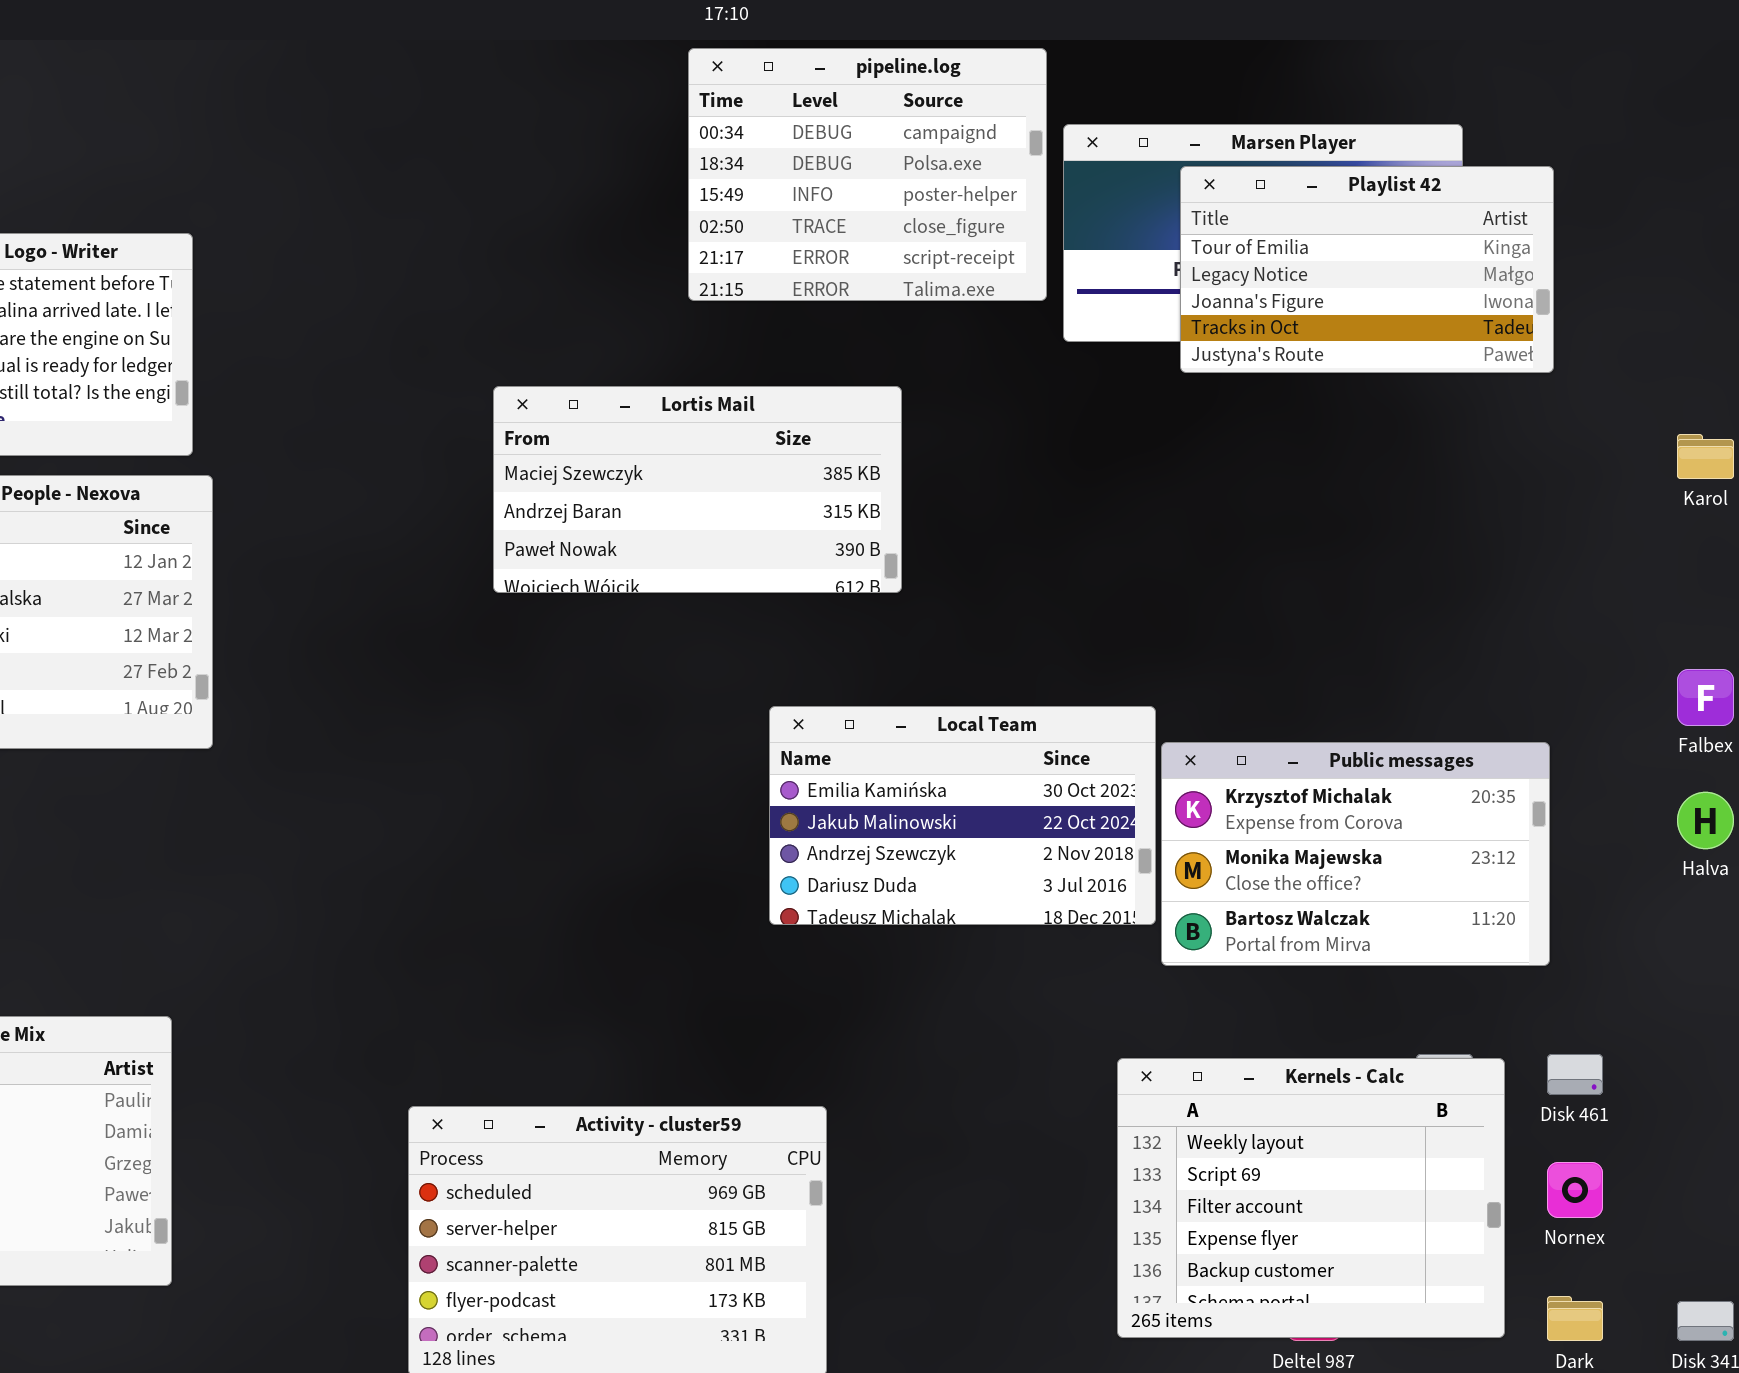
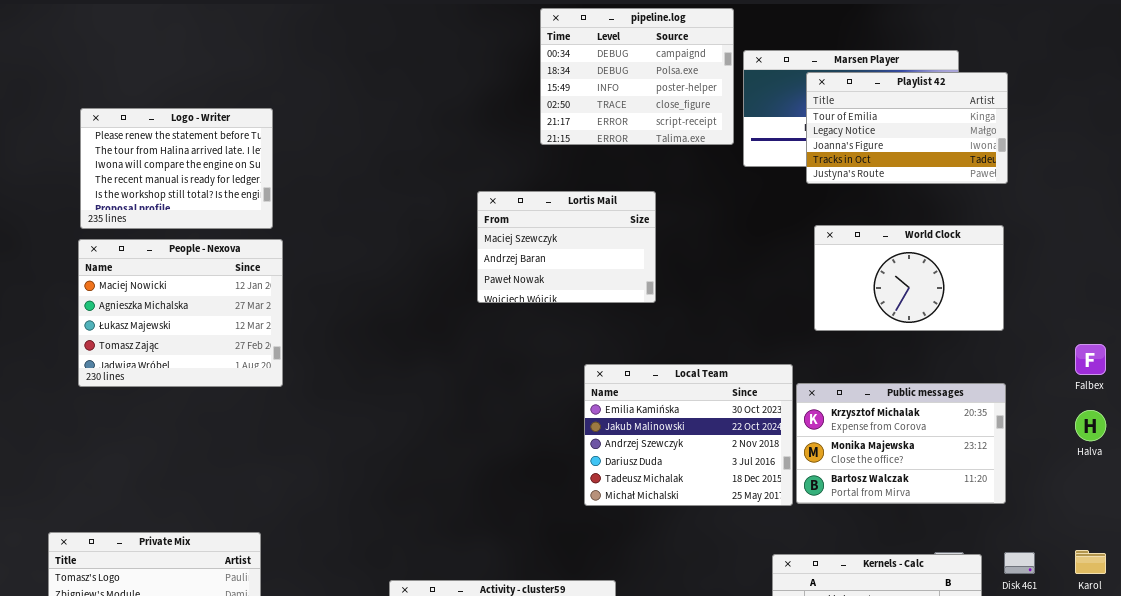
Lortis Mail: [493,386,902,593] -> [477,191,656,303], resized
Karol: [1677,434,1734,479] -> [1075,550,1106,574], moved
World Clock: none -> [814,225,1004,331], opened
Local Team: [769,706,1156,925] -> [584,364,793,506], resized

